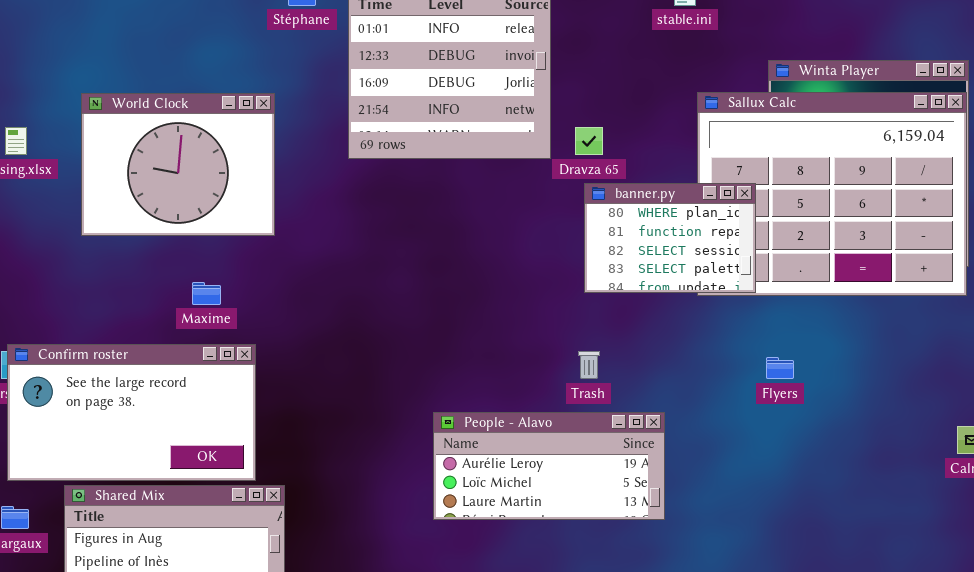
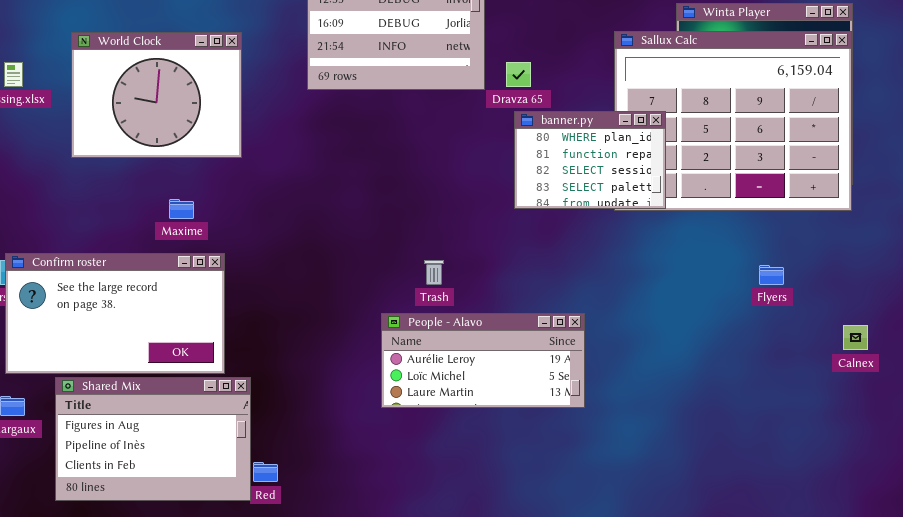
Trash: [578,351,600,379] -> [424,260,444,285], moved
Flyers: [766,357,794,379] -> [759,265,784,285], moved

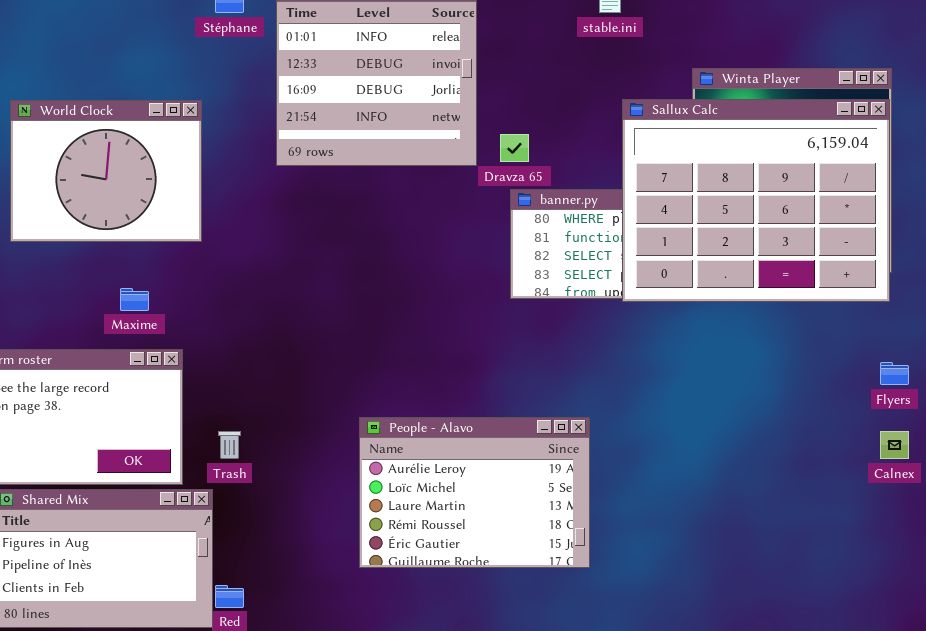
Sallux Calc: [614,31,852,211] -> [622,99,890,302], raised
Trash: [424,260,444,285] -> [218,431,241,459], moved
Flyers: [759,265,784,285] -> [880,362,909,385], moved
People - Alavo: [381,313,585,408] -> [359,417,590,568], resized

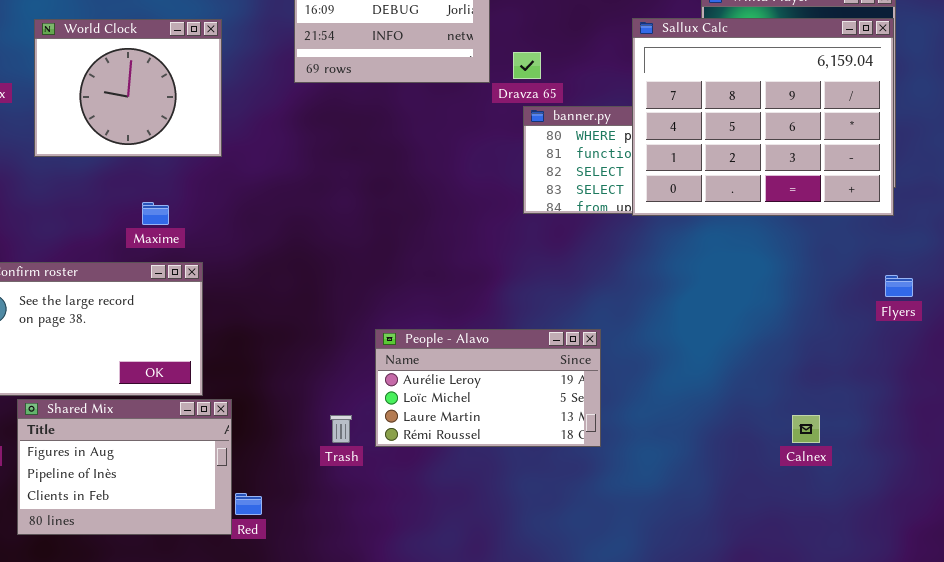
People - Alavo: [359,417,590,568] -> [375,329,601,447], resized
Trash: [218,431,241,459] -> [330,415,352,443], moved
Calnex: [880,431,909,459] -> [792,415,820,443], moved

